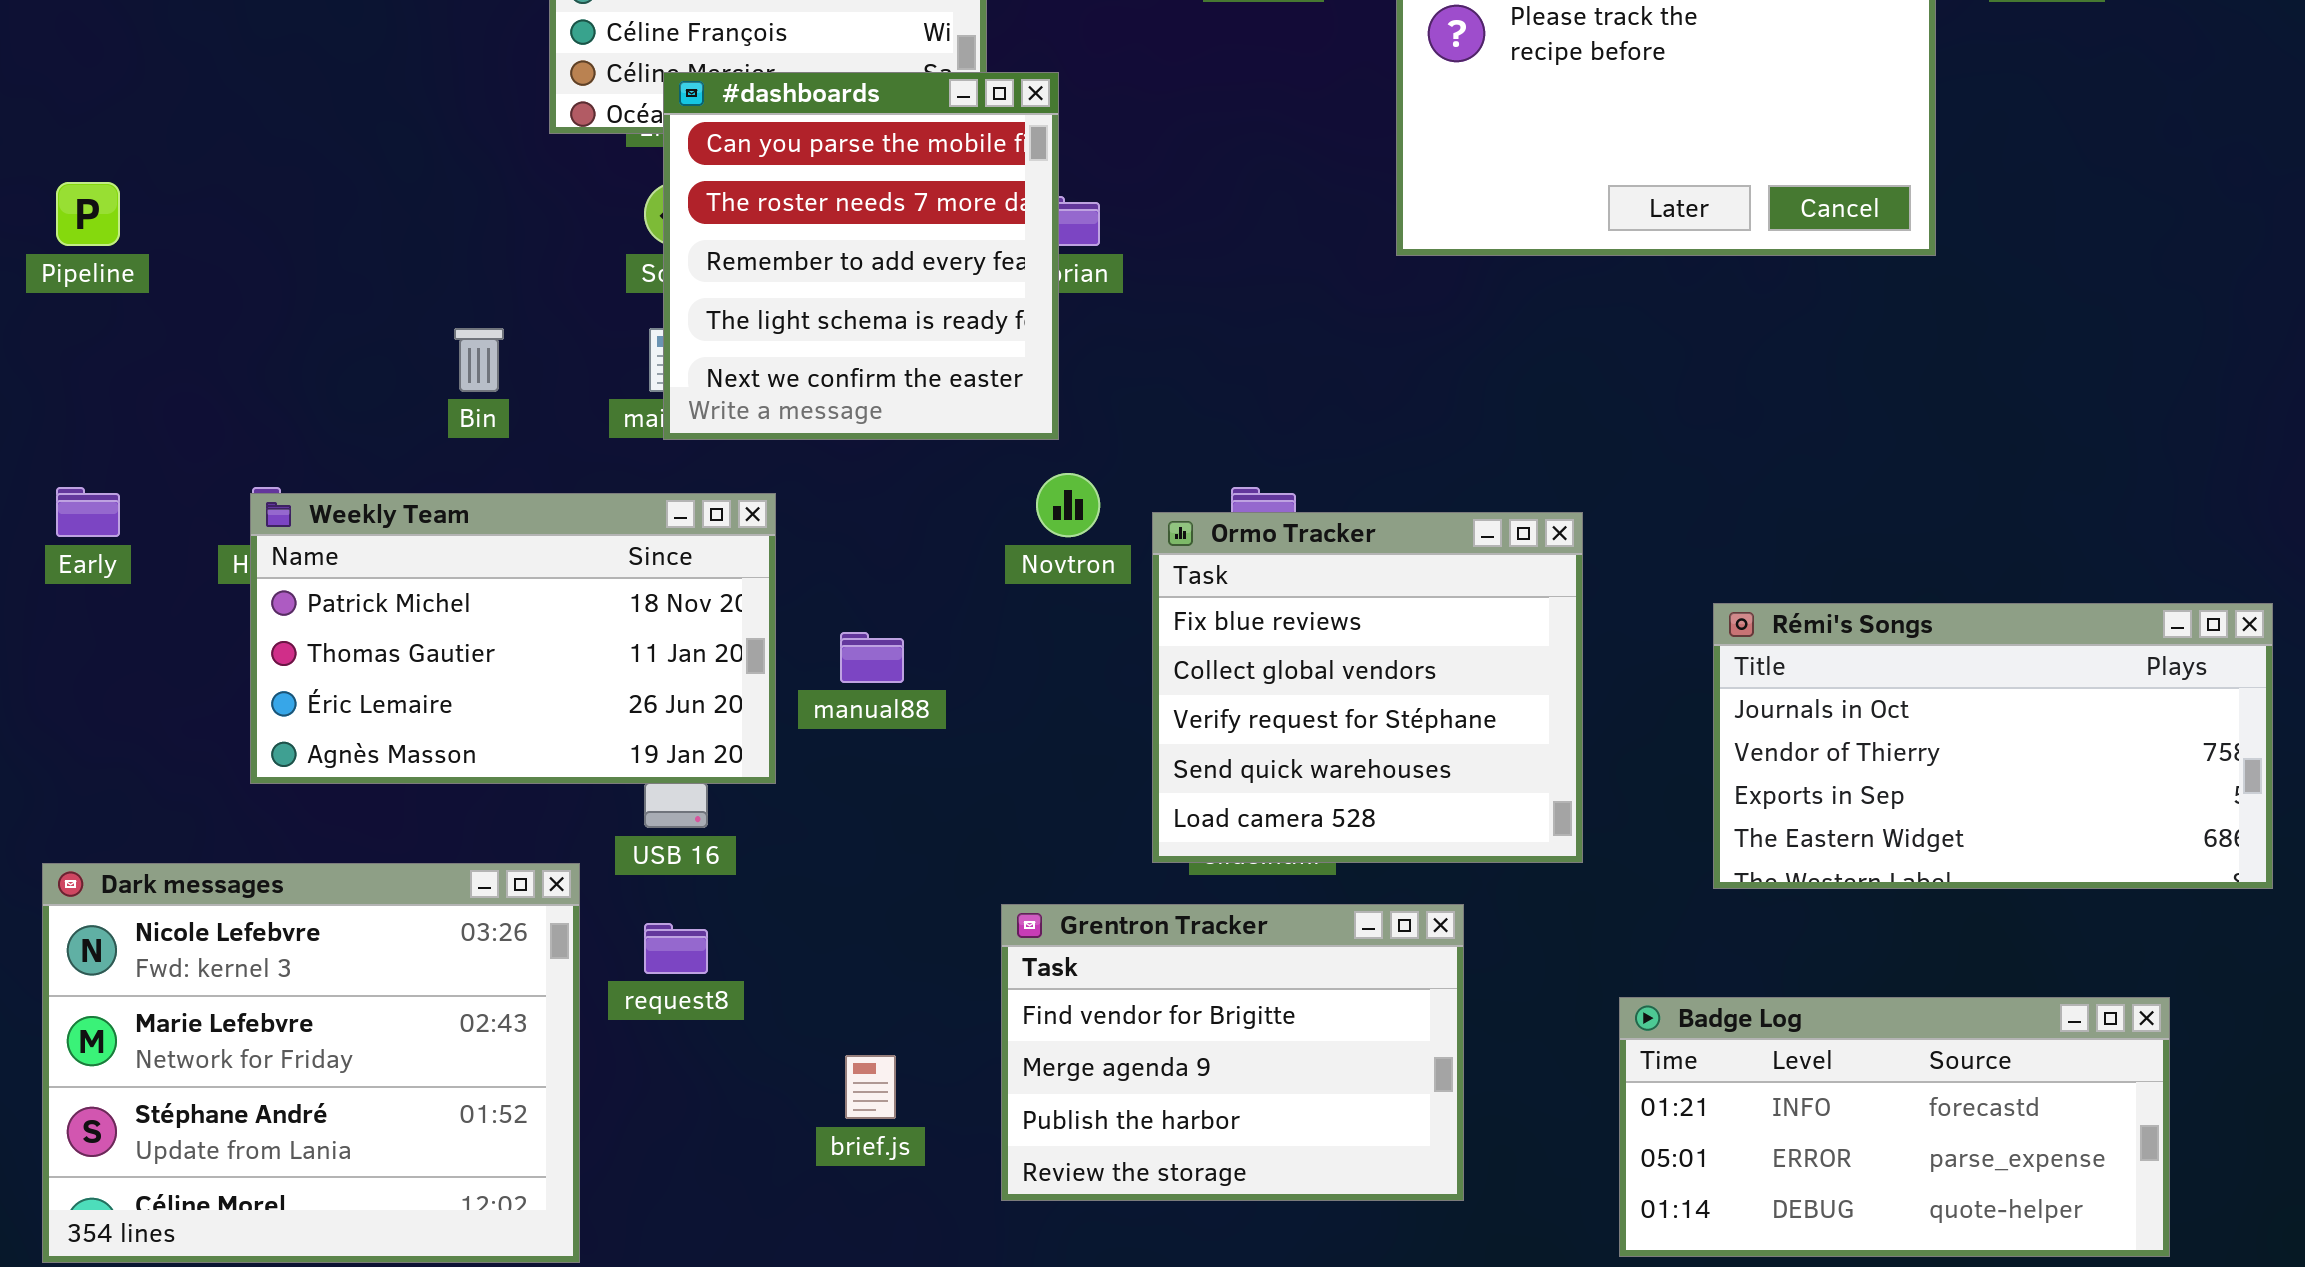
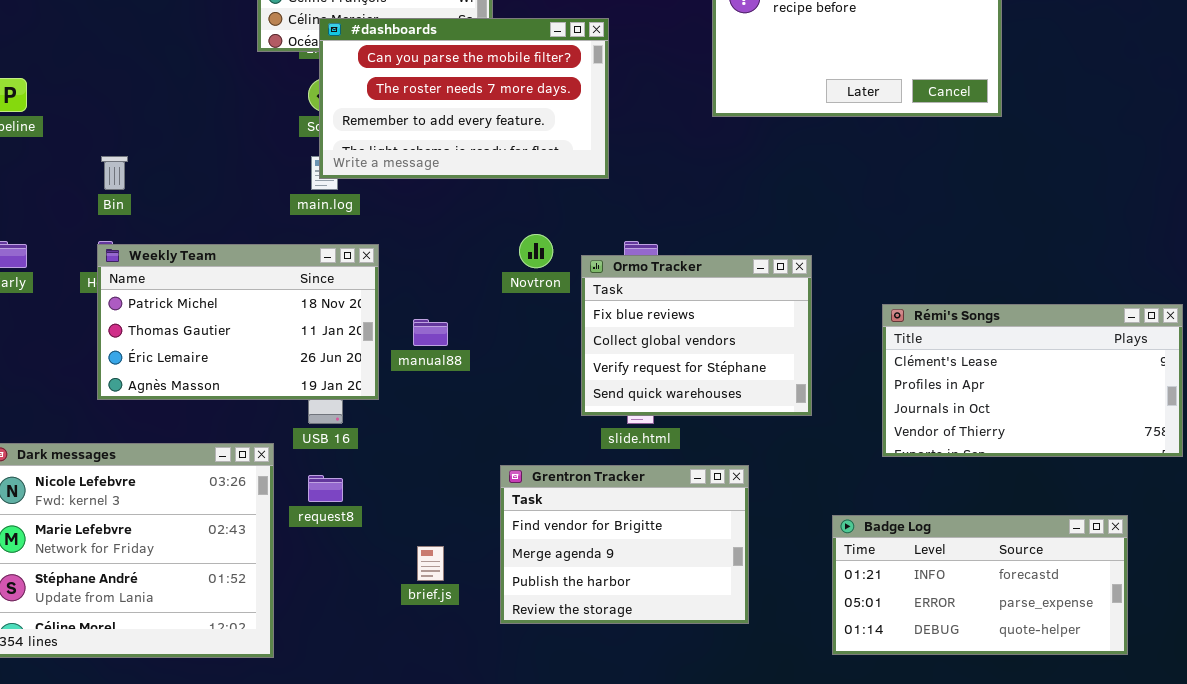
#dashboards: [663,72,1059,440] -> [319,18,609,179], resized
Bin: [454,328,504,392] -> [101,156,128,190], moved
Ormo Tracker: [1152,512,1583,863] -> [581,255,812,416], resized
Rémi's Songs: [1713,603,2273,889] -> [882,304,1183,457], scrolled up 2 rows

